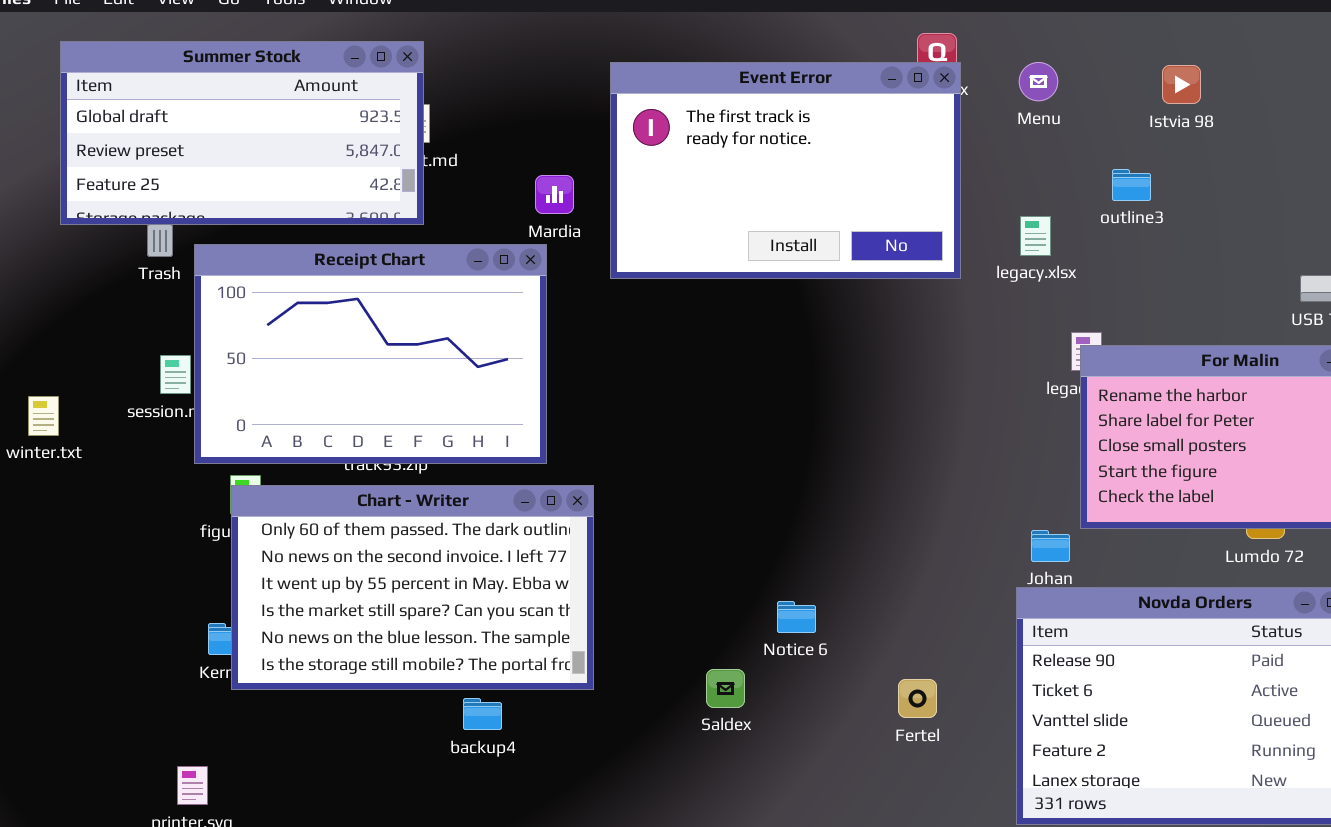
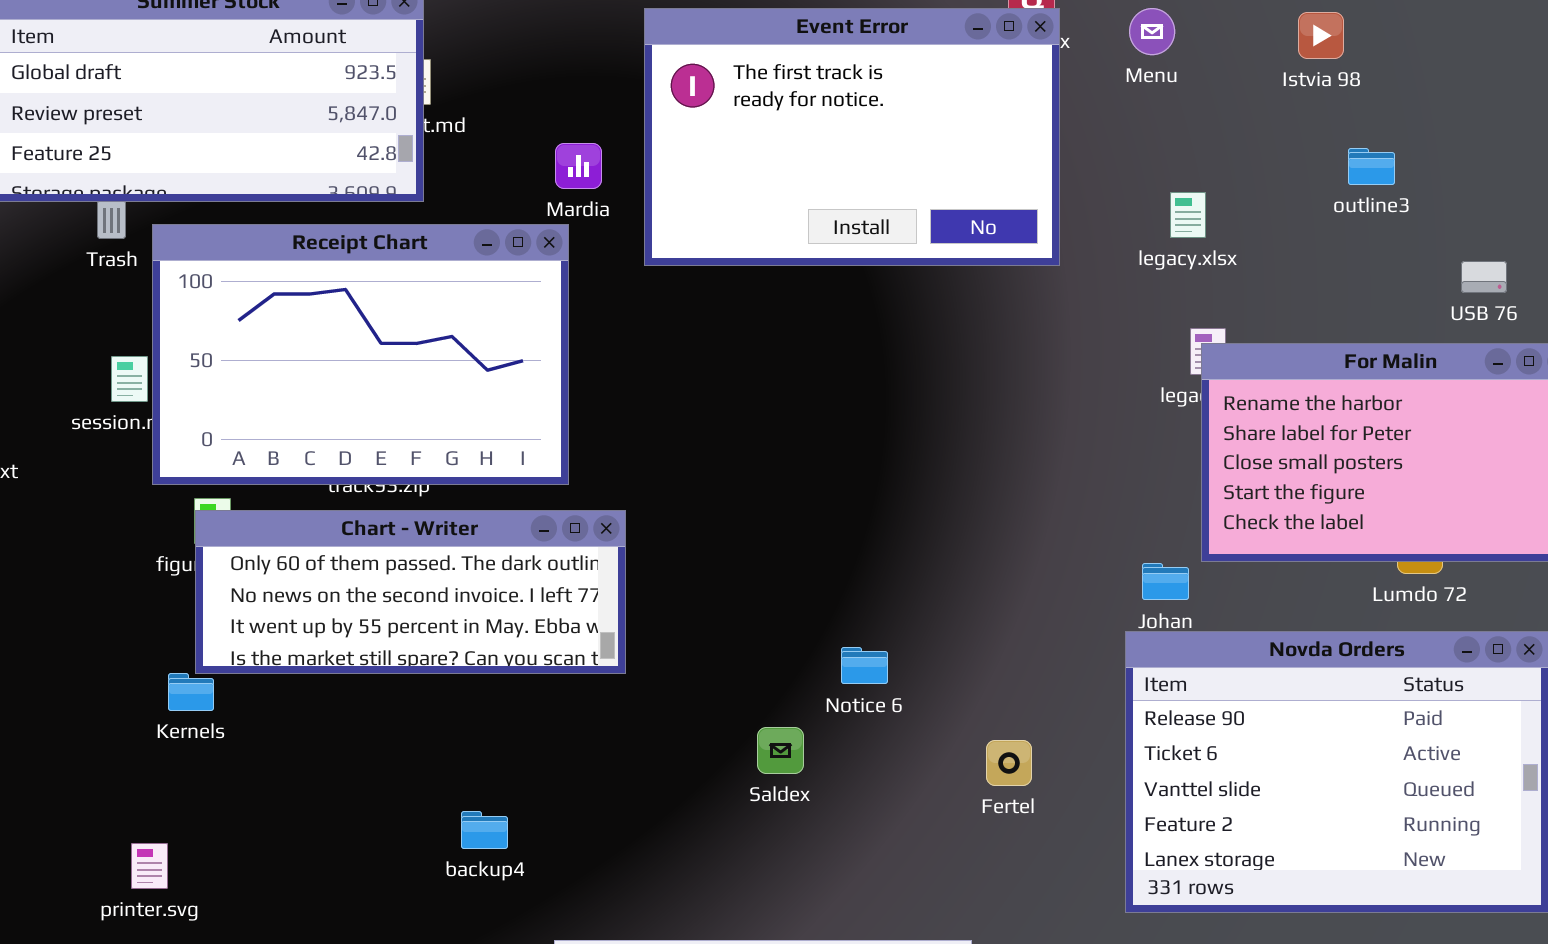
outline3: [1112,169,1151,201] -> [1348,148,1395,185], moved
legacy.xlsx: [1020,216,1051,256] -> [1170,192,1206,238], moved
Chart - Writer: [231,485,594,690] -> [195,510,626,674], resized
backup4: [463,698,502,730] -> [461,811,508,849], moved

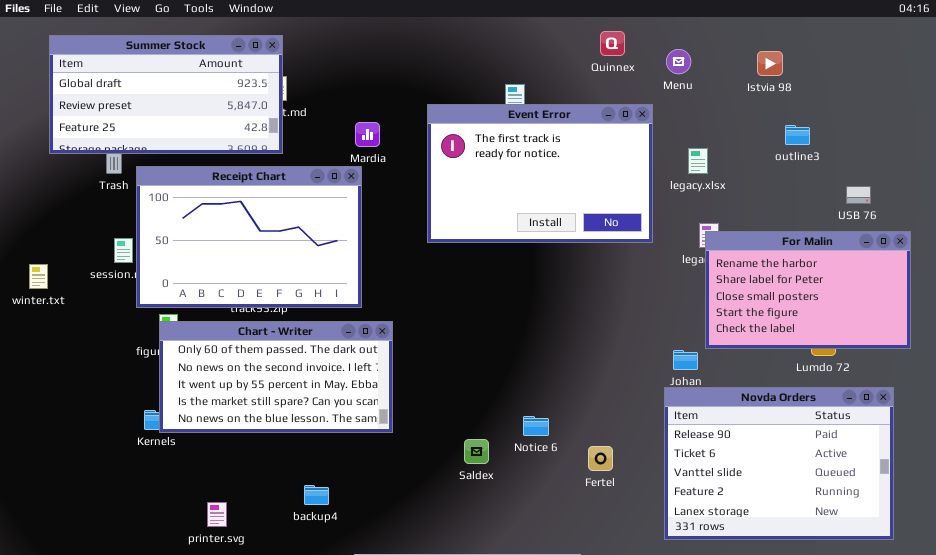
Event Error: [644,8,1060,266] -> [427,104,653,243], moved
Chart - Writer: [195,510,626,674] -> [159,321,393,433], resized
Notice 6: [841,647,888,684] -> [523,416,549,436], moved
printer.svg: [131,843,168,889] -> [207,502,227,527], moved

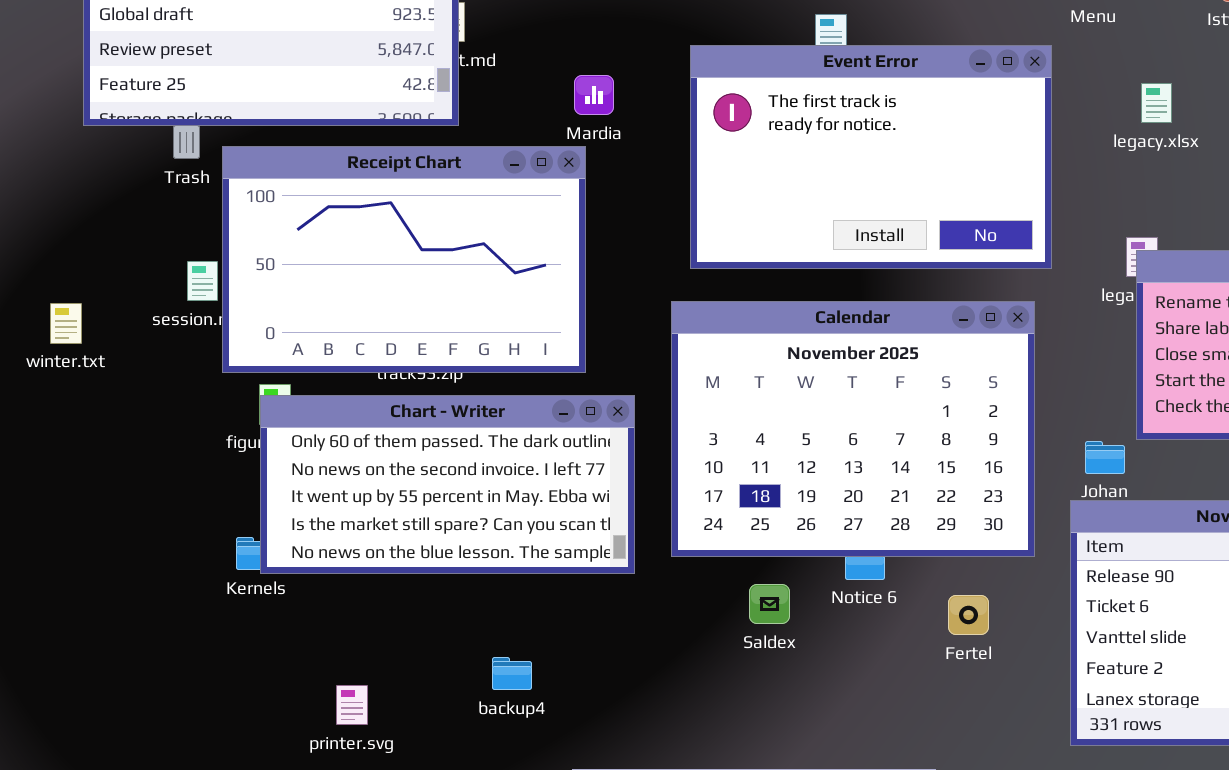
legacy.xlsx: [688,148,708,174] -> [1141,83,1172,123], moved
Calendar: none -> [671,301,1035,557], opened

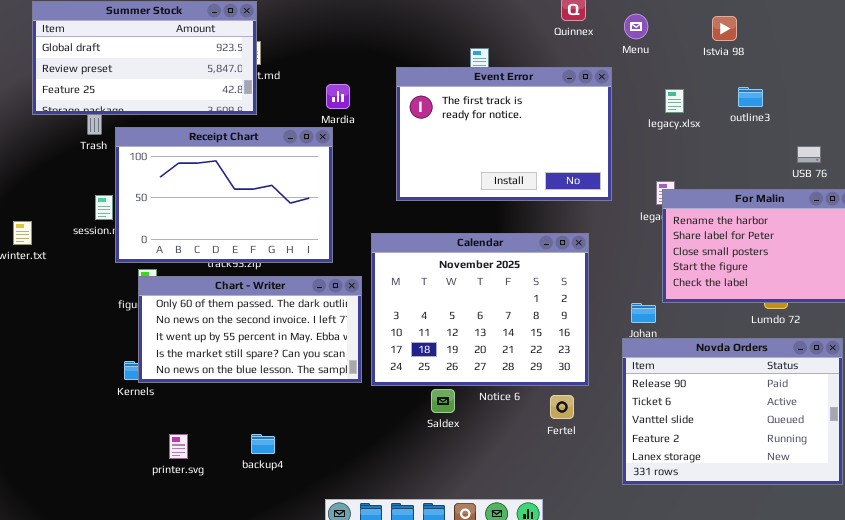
Calendar: [671,301,1035,557] -> [371,233,589,386], moved
backup4: [492,657,532,690] -> [251,434,275,454], moved
printer.svg: [336,685,368,725] -> [169,434,188,459], moved

